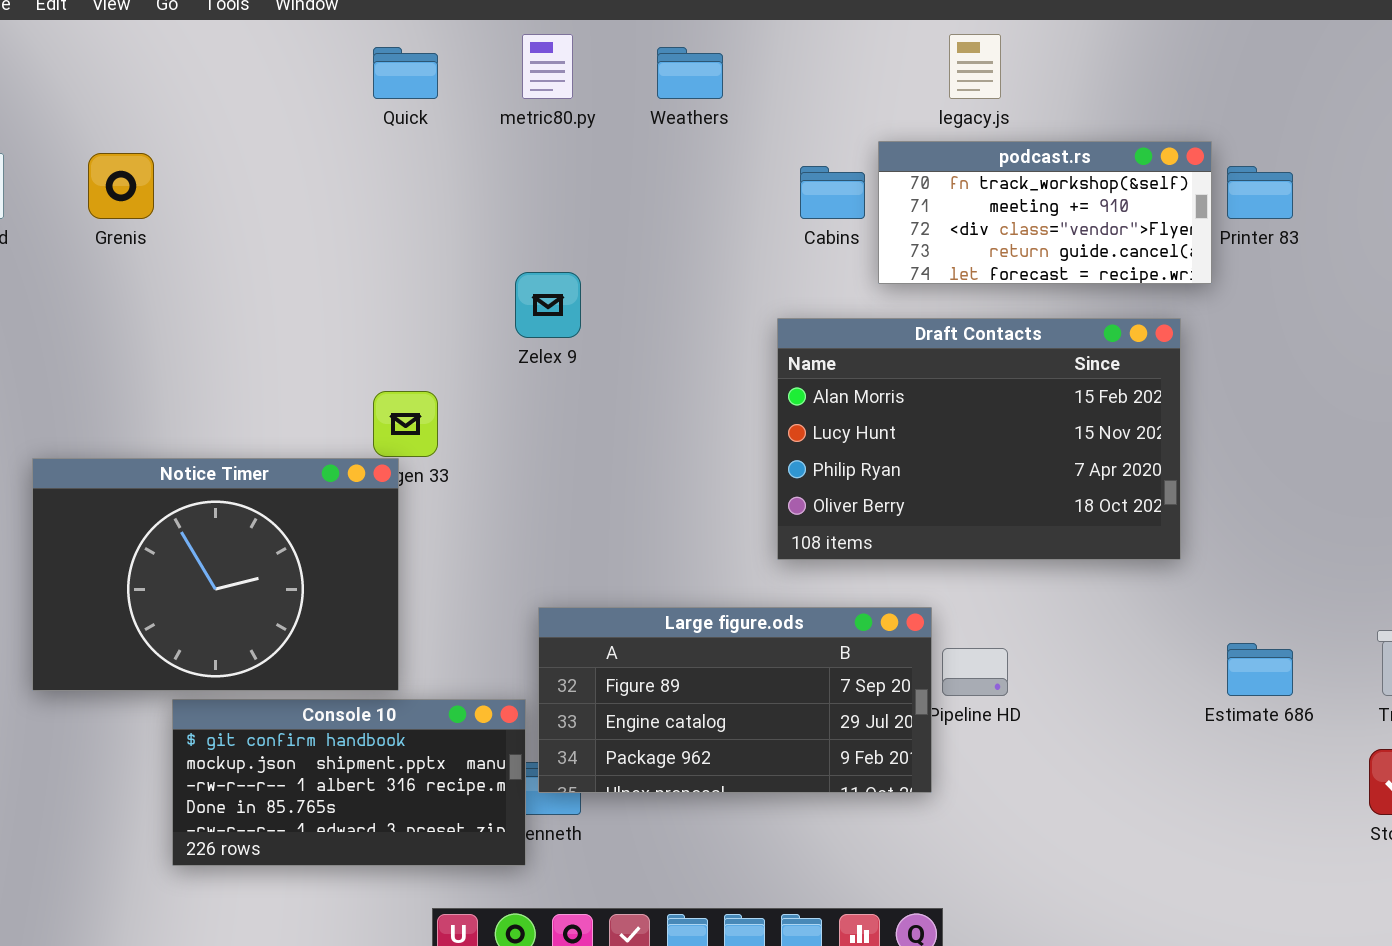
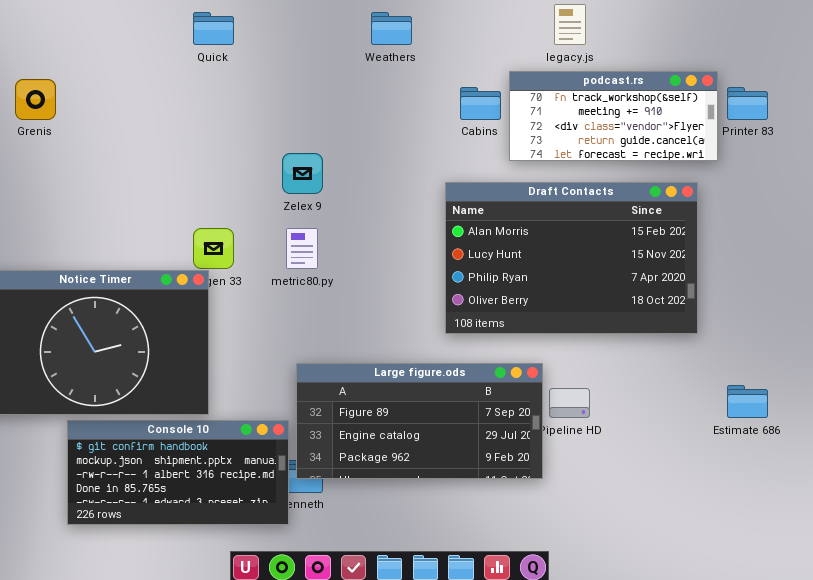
metric80.py: [522,34,573,99] -> [286,228,318,269], moved

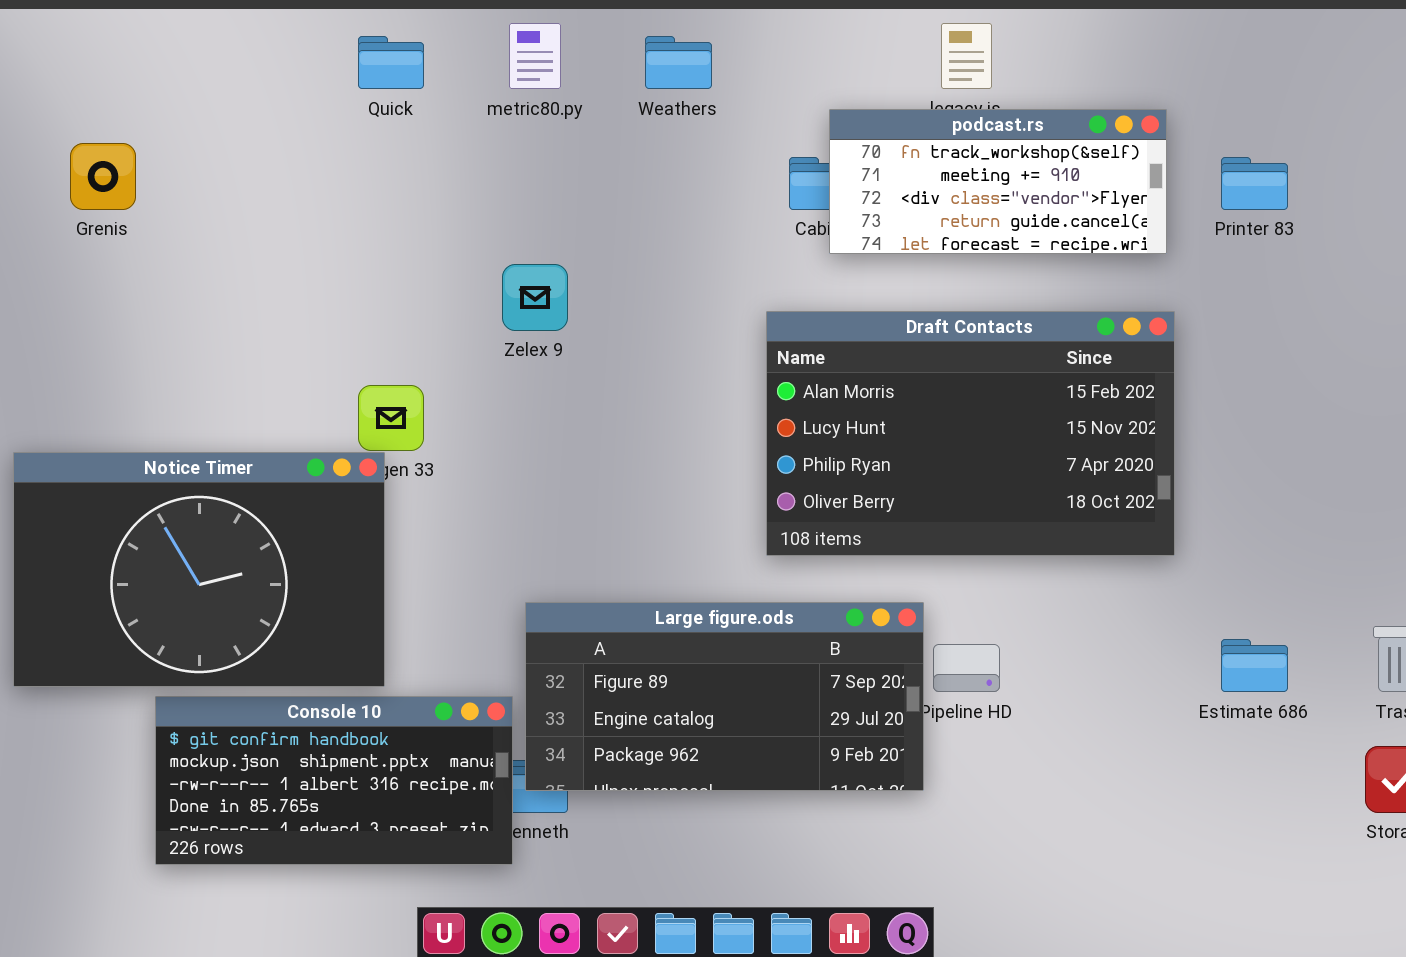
podcast.rs: [509,71,718,161] -> [829,109,1167,254], moved
metric80.py: [286,228,318,269] -> [509,23,561,89], moved

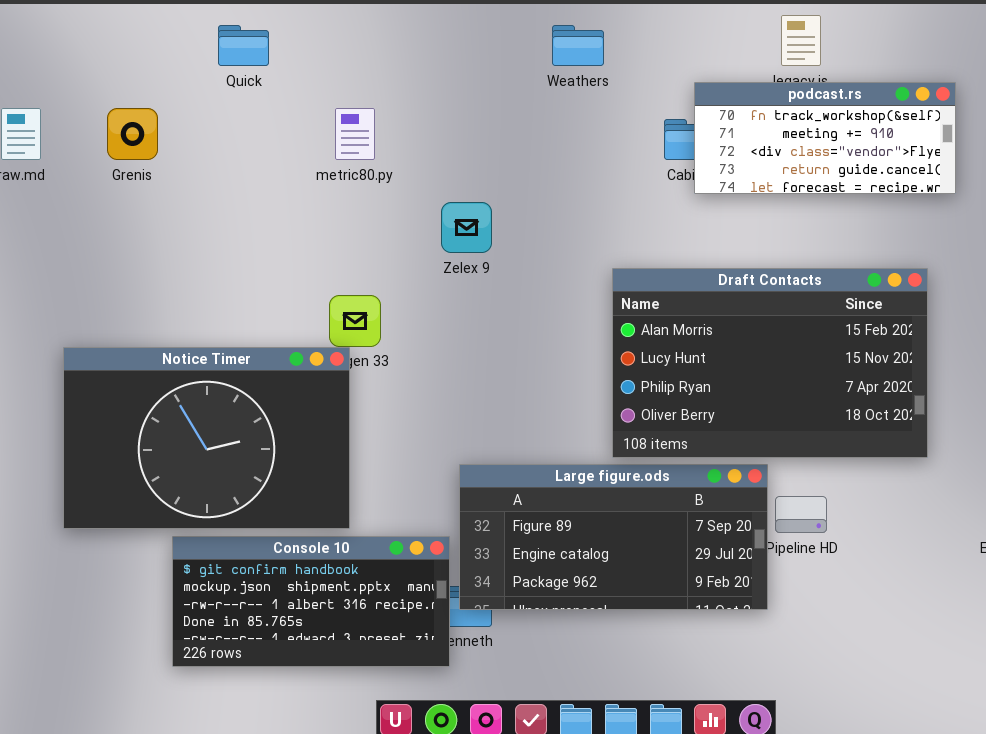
metric80.py: [509,23,561,89] -> [335,108,375,160], moved
Quick: [358,36,424,89] -> [218,25,269,66], moved
Draft Contacts: [766,311,1175,556] -> [612,268,928,458], moved

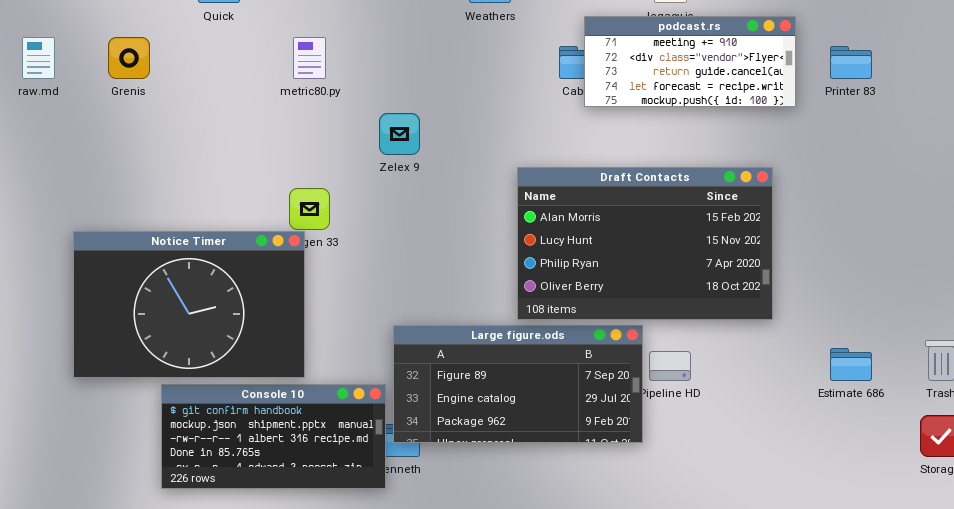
podcast.rs: [694,82,956,194] -> [584,16,796,107], scrolled down 1 row

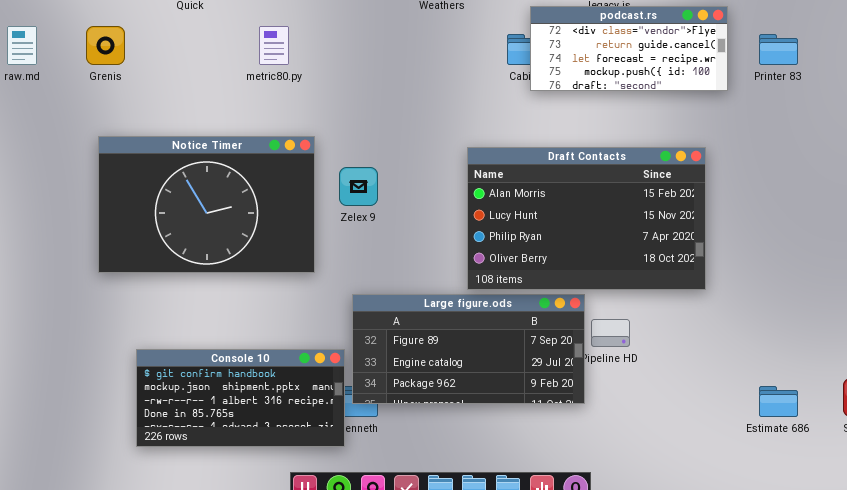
podcast.rs: [584,16,796,107] -> [530,6,728,91], scrolled down 1 row
Zelex 9: [379,113,420,155] -> [339,167,378,206], moved
Notice Timer: [73,231,305,378] -> [98,136,315,273], moved
Estimate 686: [830,348,872,381] -> [759,386,798,417], moved

